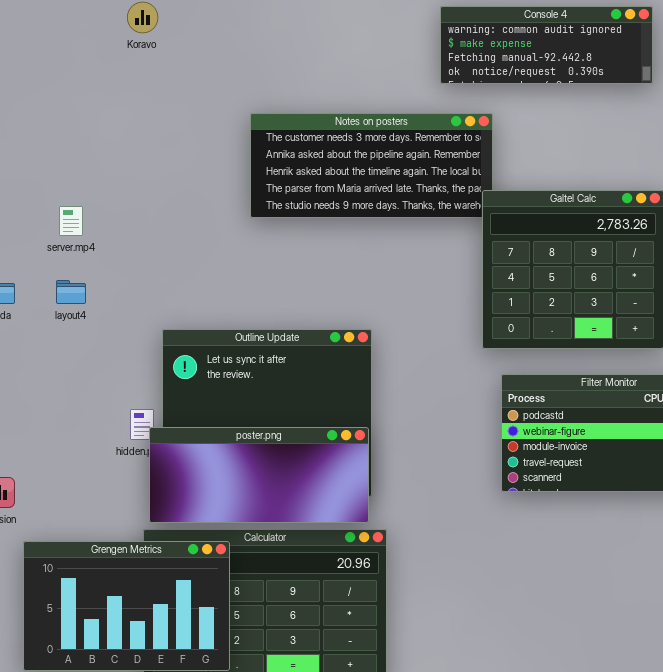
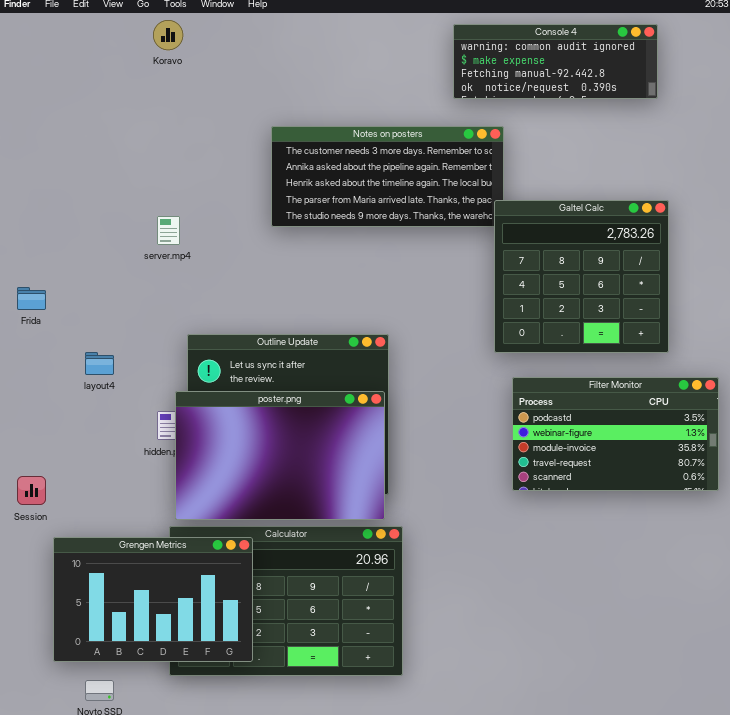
server.mp4: [59,206,83,236] -> [157,216,180,245], moved
layout4: [56,280,86,304] -> [85,352,114,375], moved
poster.png: [149,427,369,523] -> [175,391,385,520], resized

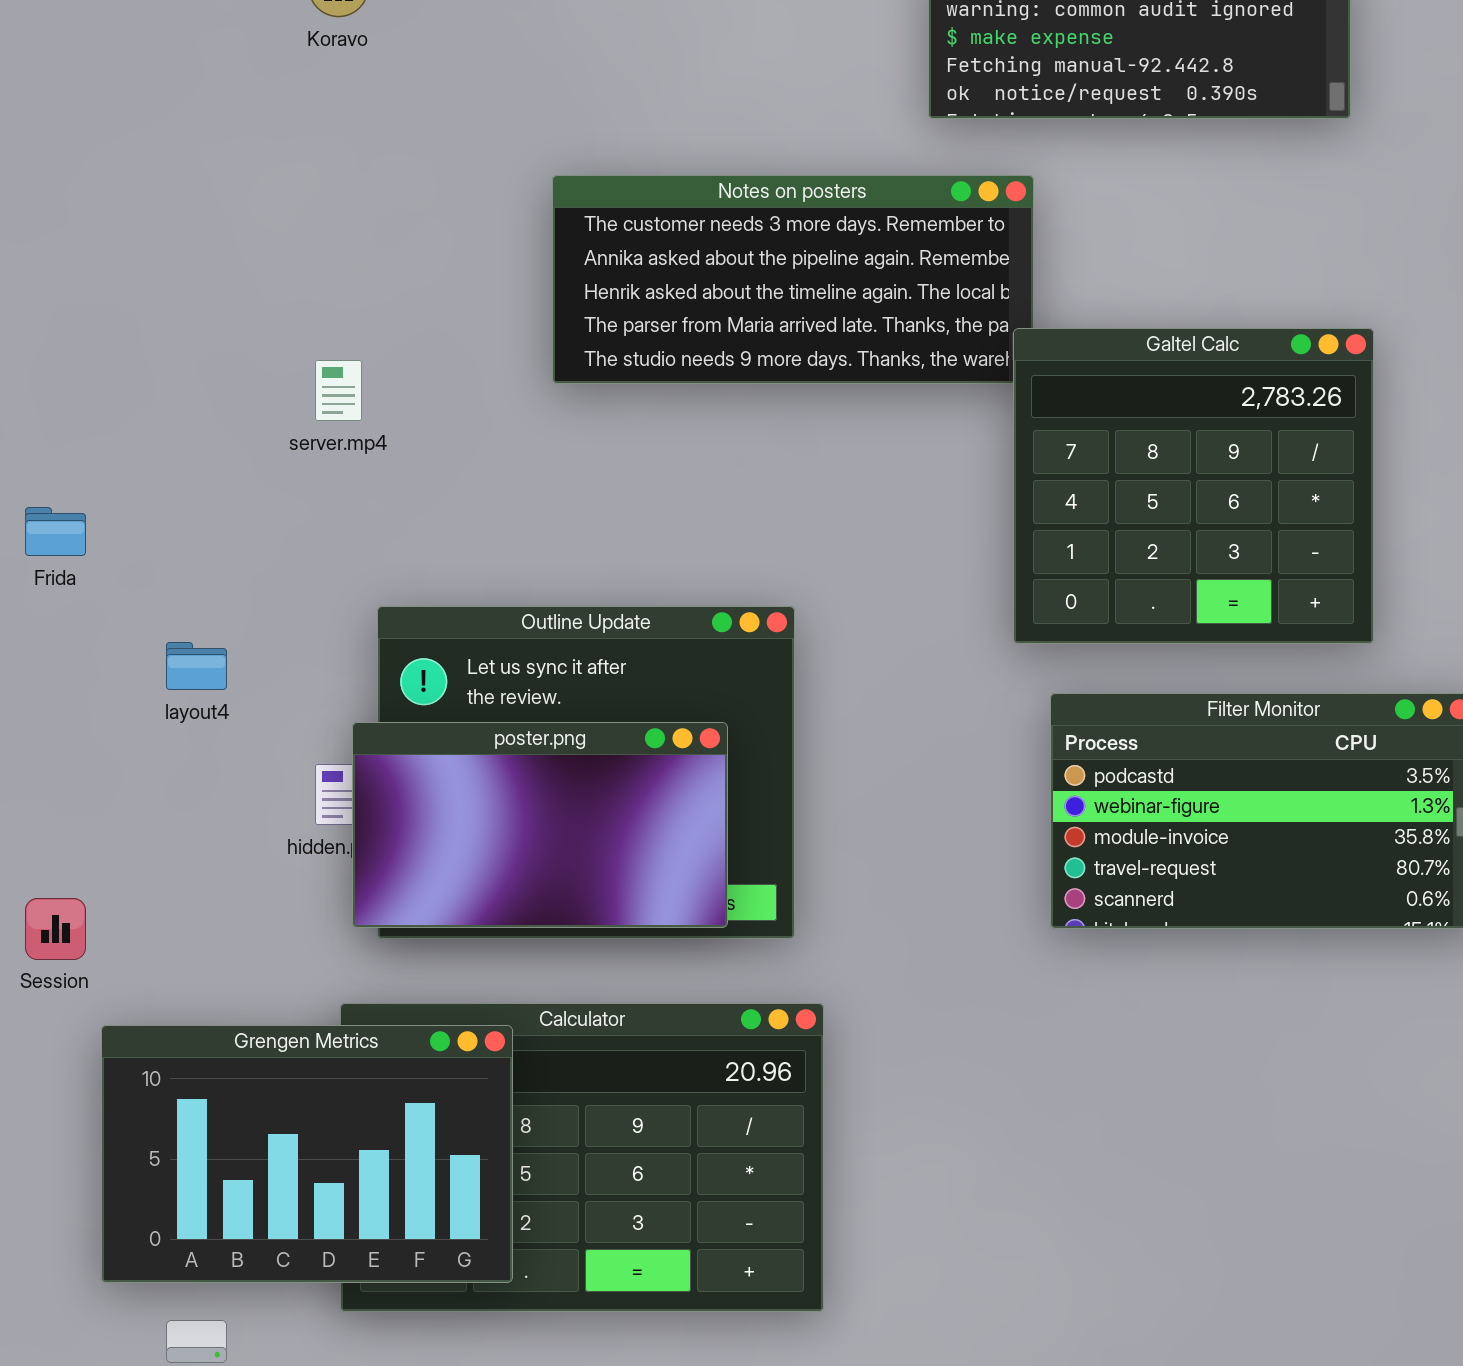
poster.png: [175,391,385,520] -> [352,722,728,928], resized

